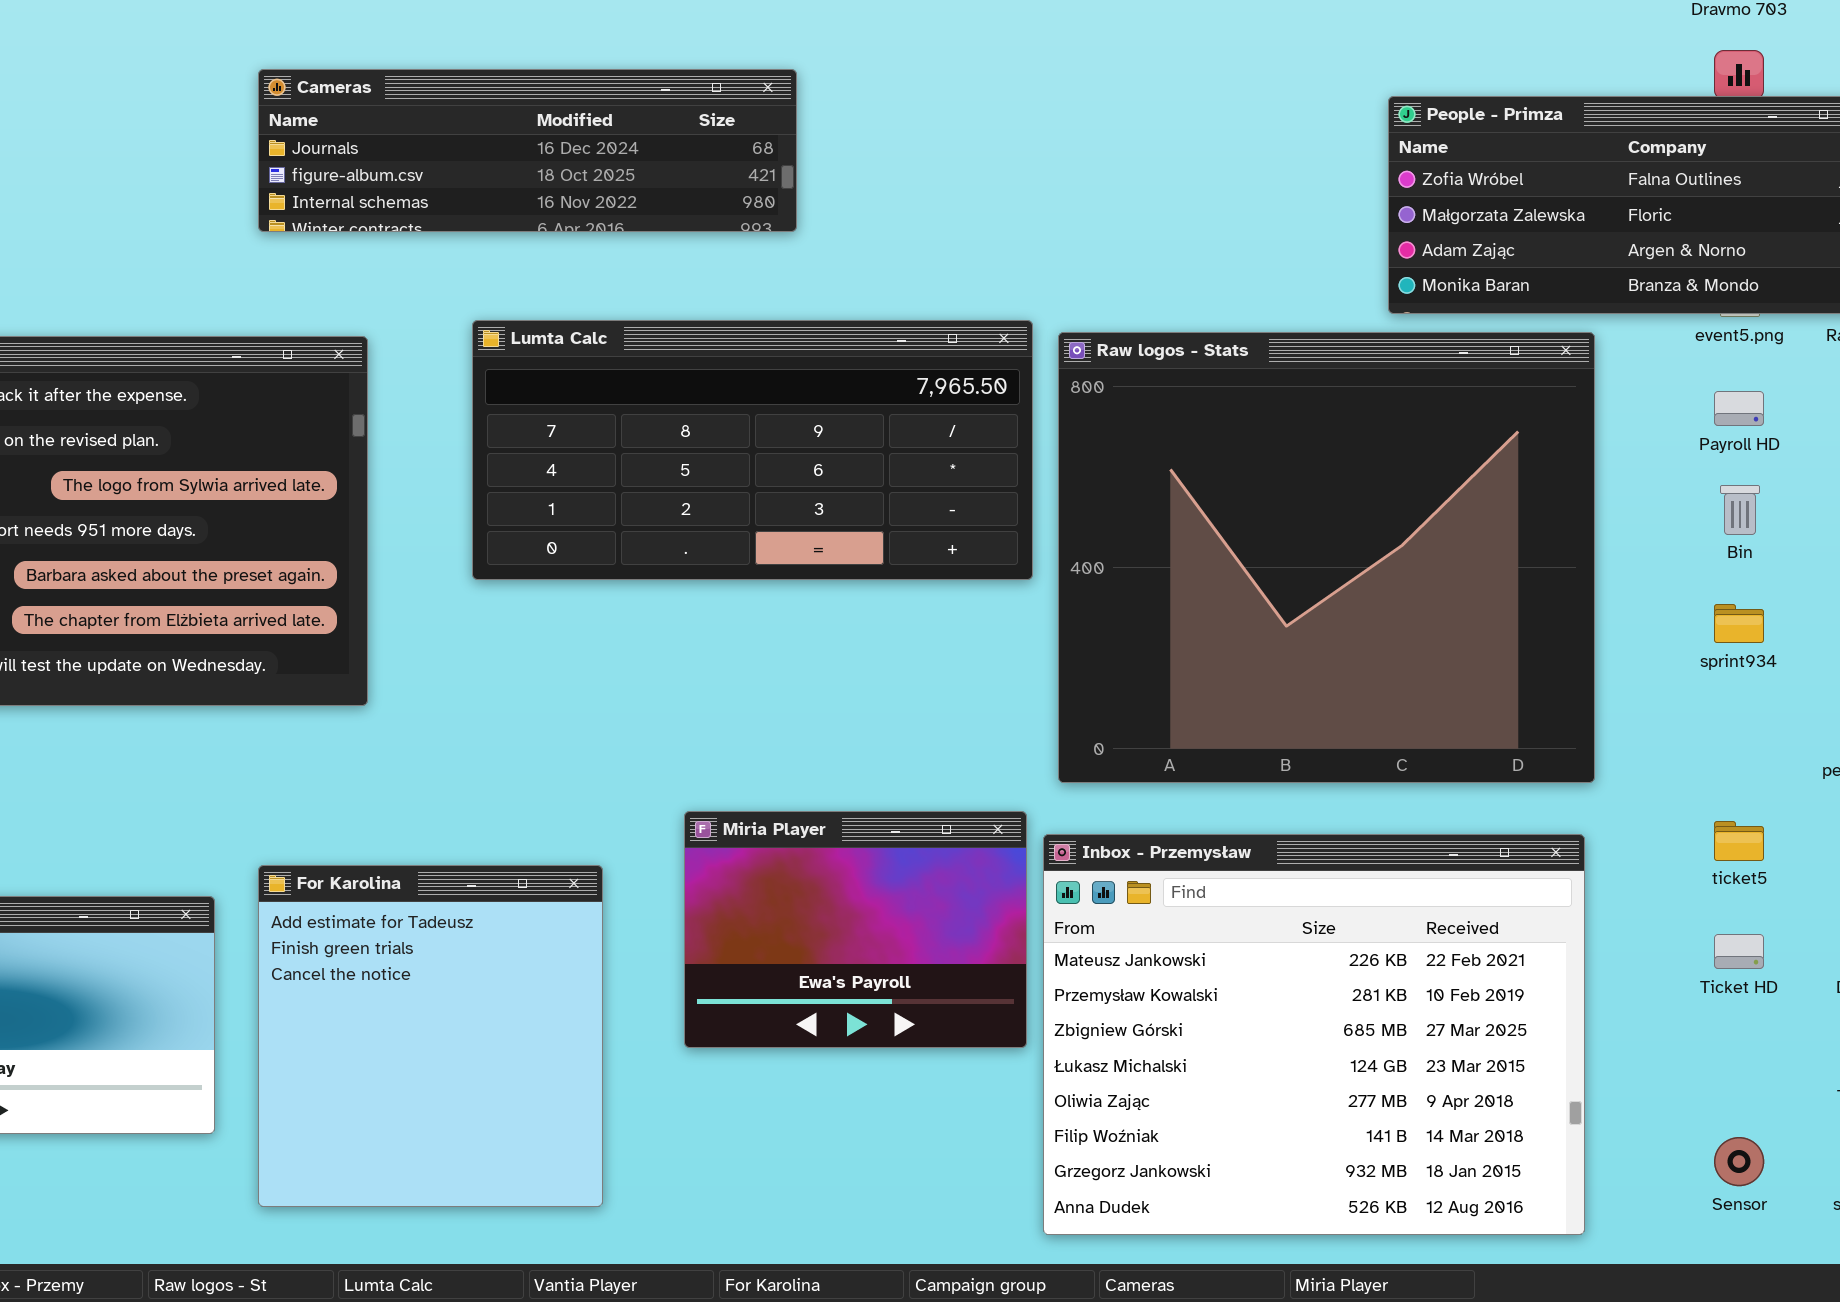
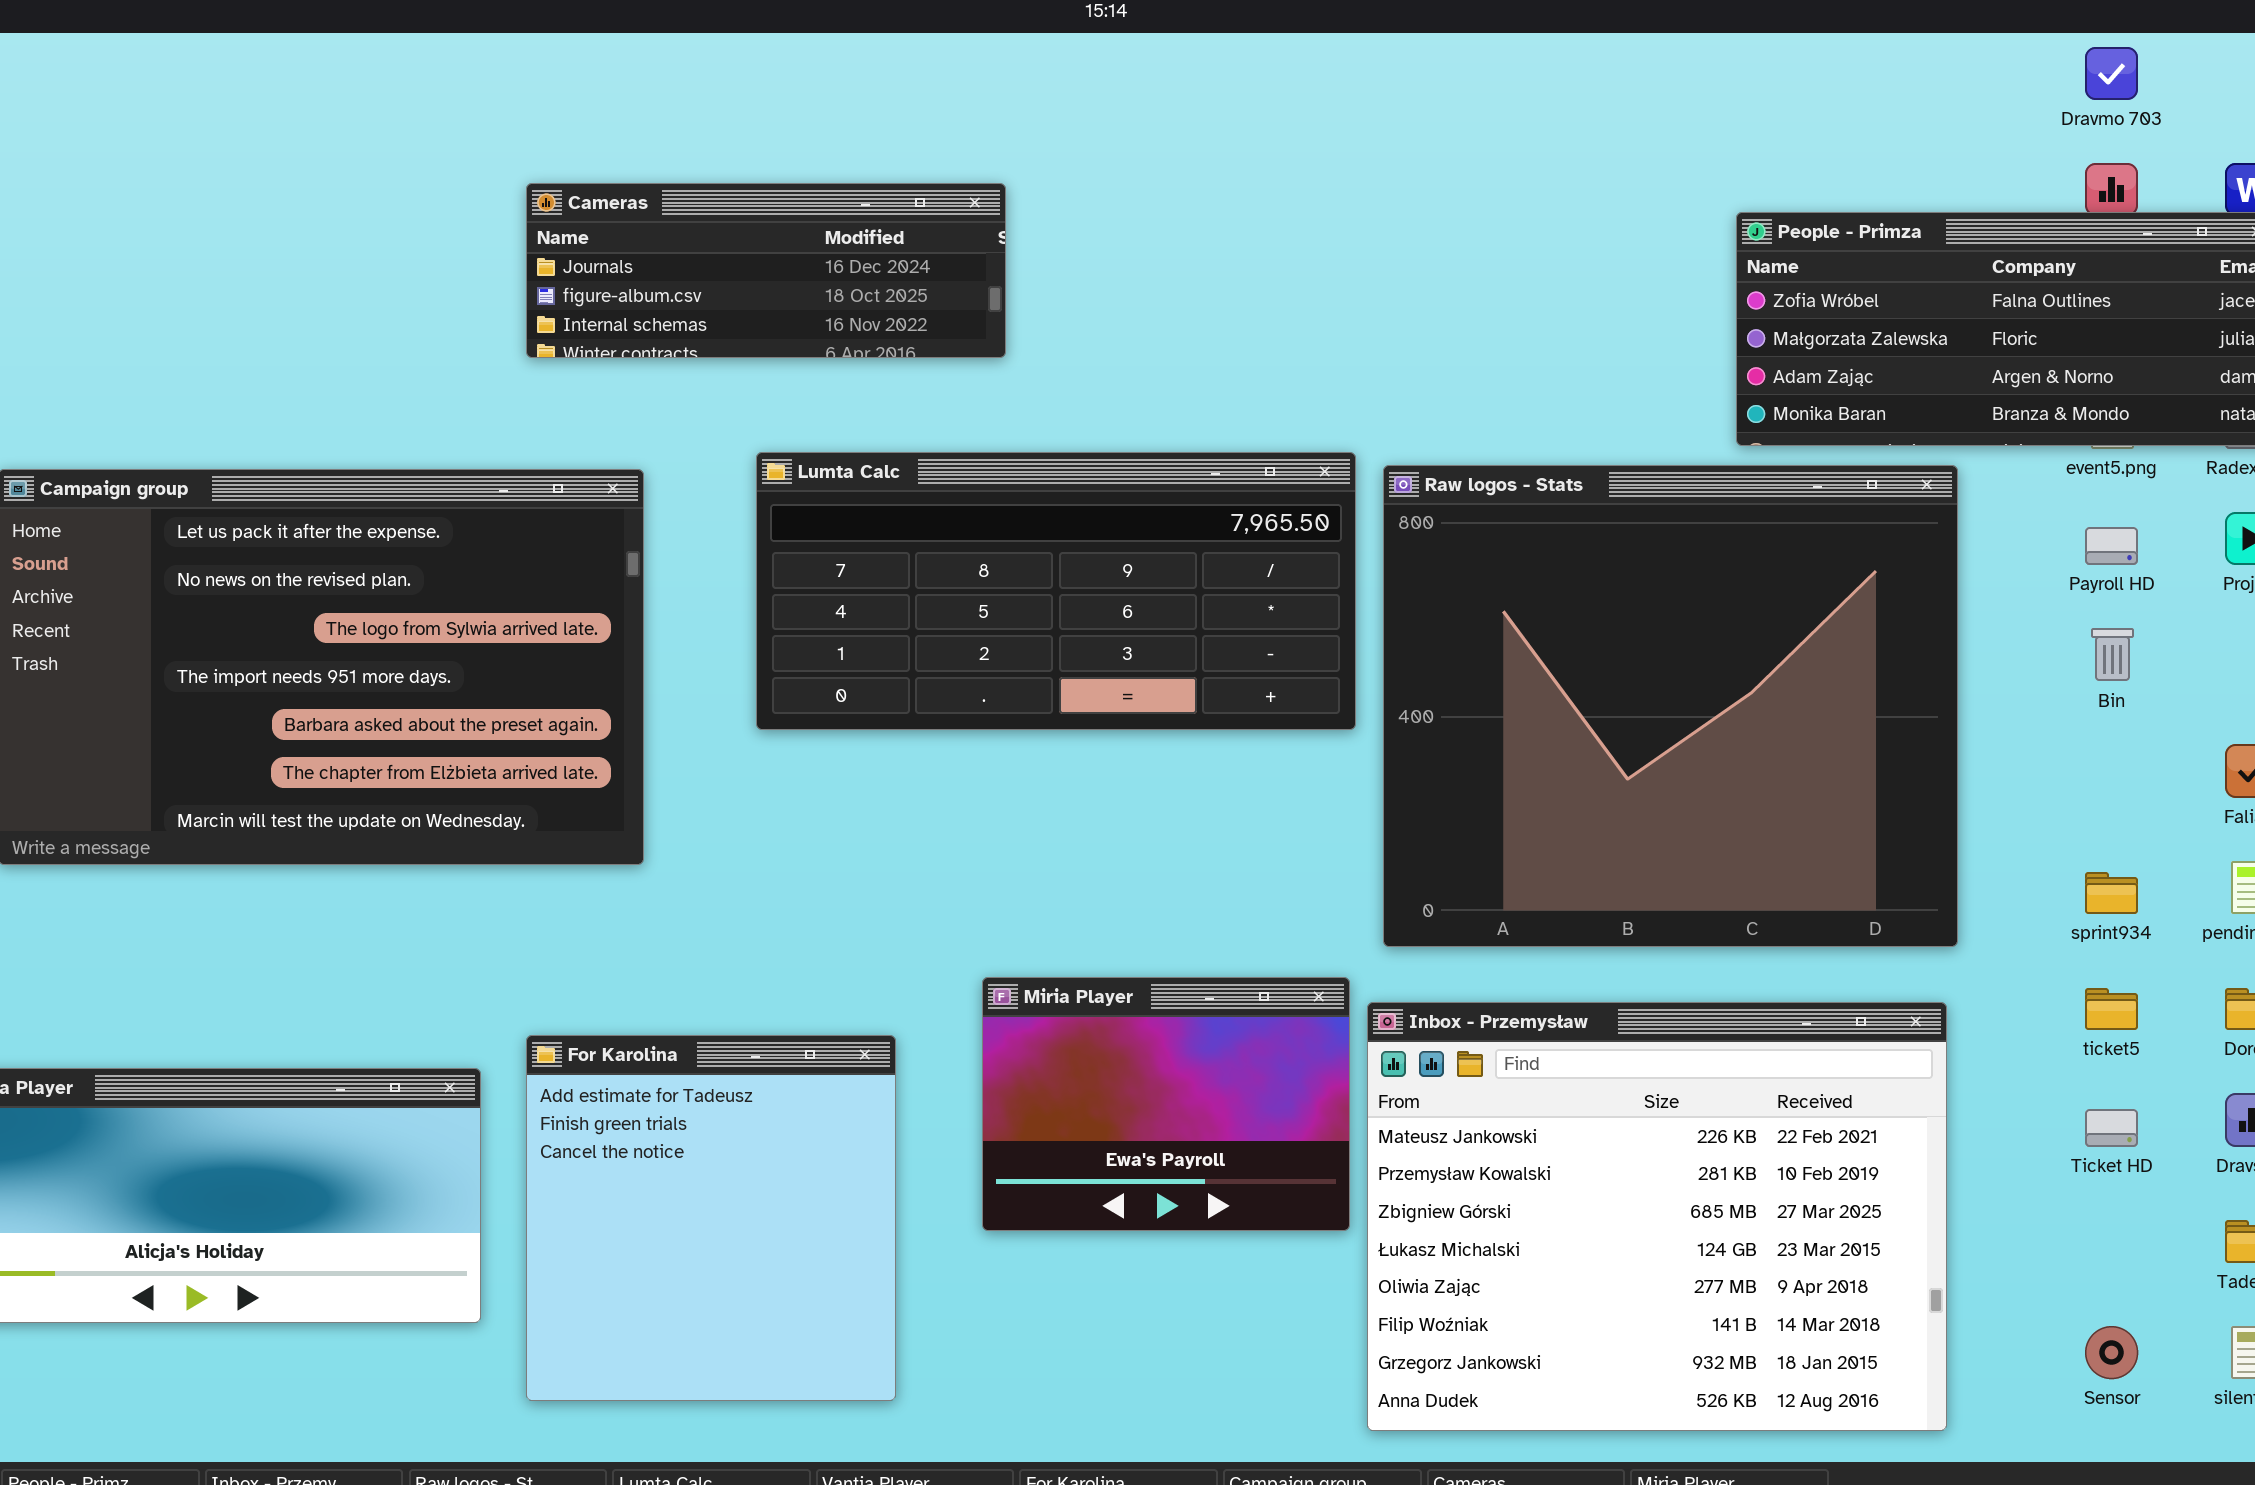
Cameras: [258,69,797,232] -> [526,183,1006,358], resized
sprint934: [1714,604,1764,643] -> [2085,872,2138,914], moved

